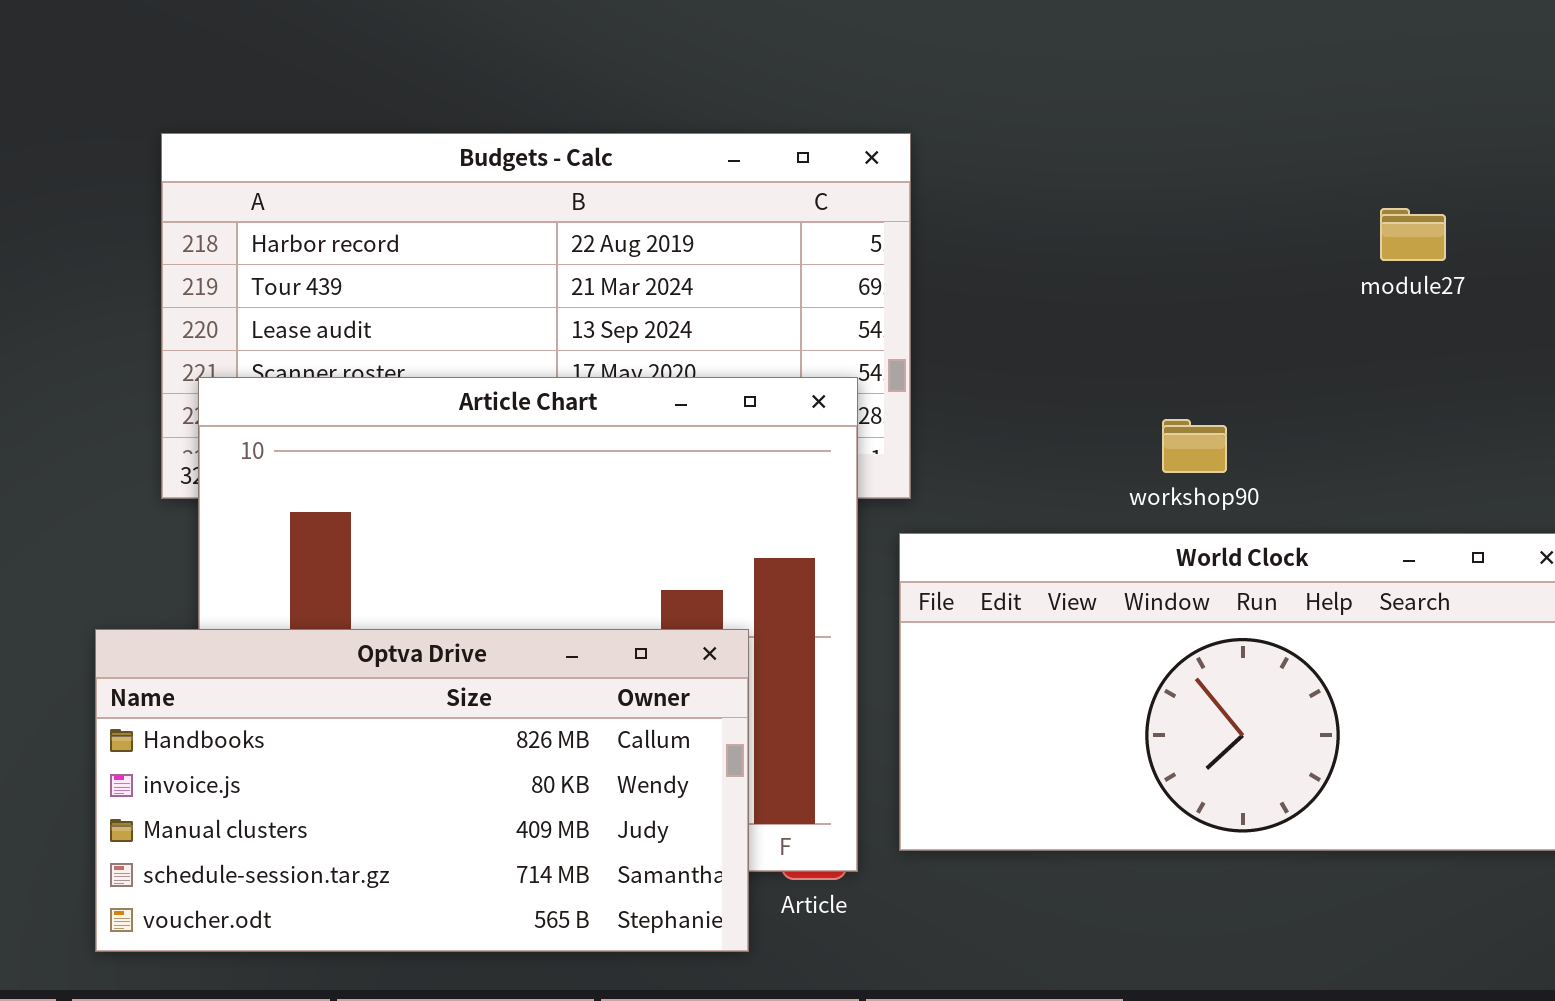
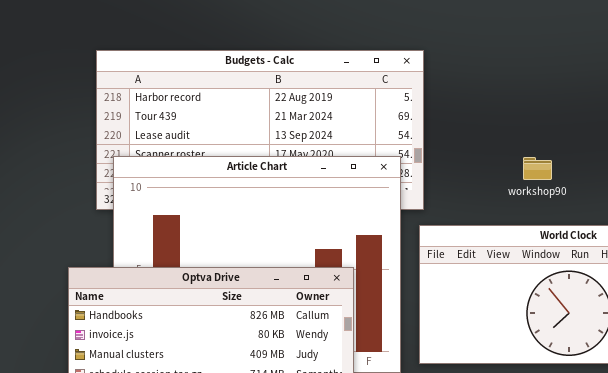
workshop90: [1162,419,1227,473] -> [523,157,552,180], moved

